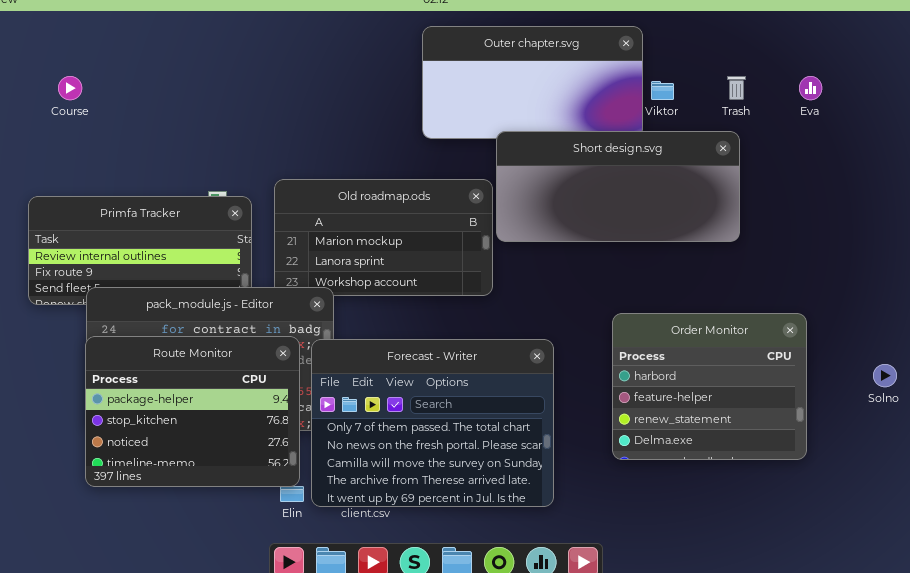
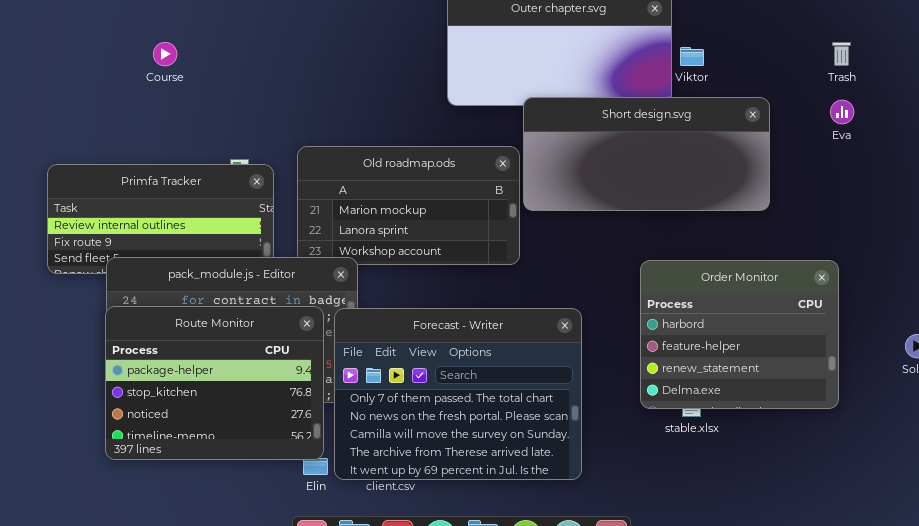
Course: [58,76,82,100] -> [153,42,177,66], moved
Trash: [727,76,746,100] -> [832,42,851,66], moved
Eva: [799,76,822,100] -> [830,100,854,124], moved
Order Monitor: [612,313,807,460] -> [640,260,839,409], moved

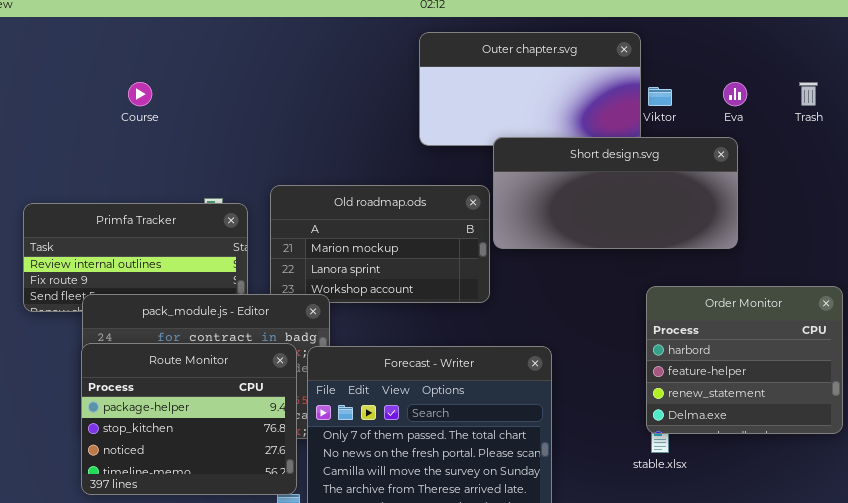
Eva: [830,100,854,124] -> [723,82,747,106], moved
Order Monitor: [640,260,839,409] -> [646,286,843,434], moved

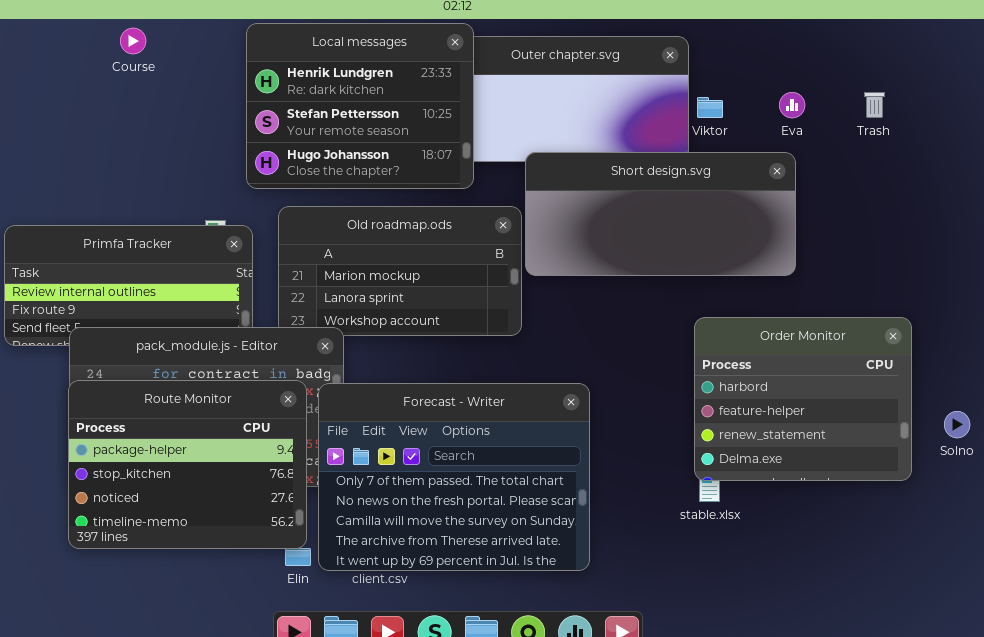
Local messages: none -> [246,23,474,189], opened
Course: [128,82,152,106] -> [120,28,146,54], moved

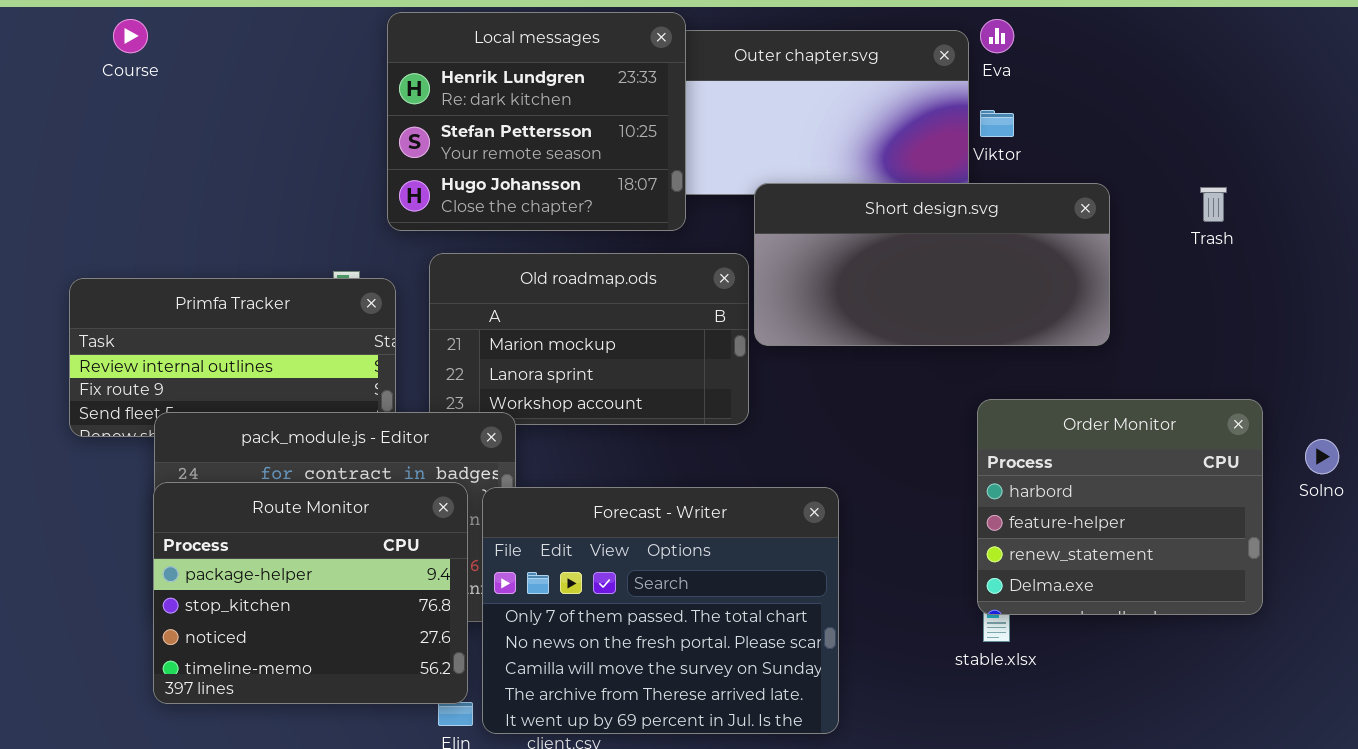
Course: [120,28,146,54] -> [113,19,148,53], moved
Eva: [779,92,805,118] -> [980,19,1014,53], moved
Trash: [864,92,885,118] -> [1200,187,1227,222], moved
Solno: [944,411,970,438] -> [1305,439,1339,474], moved

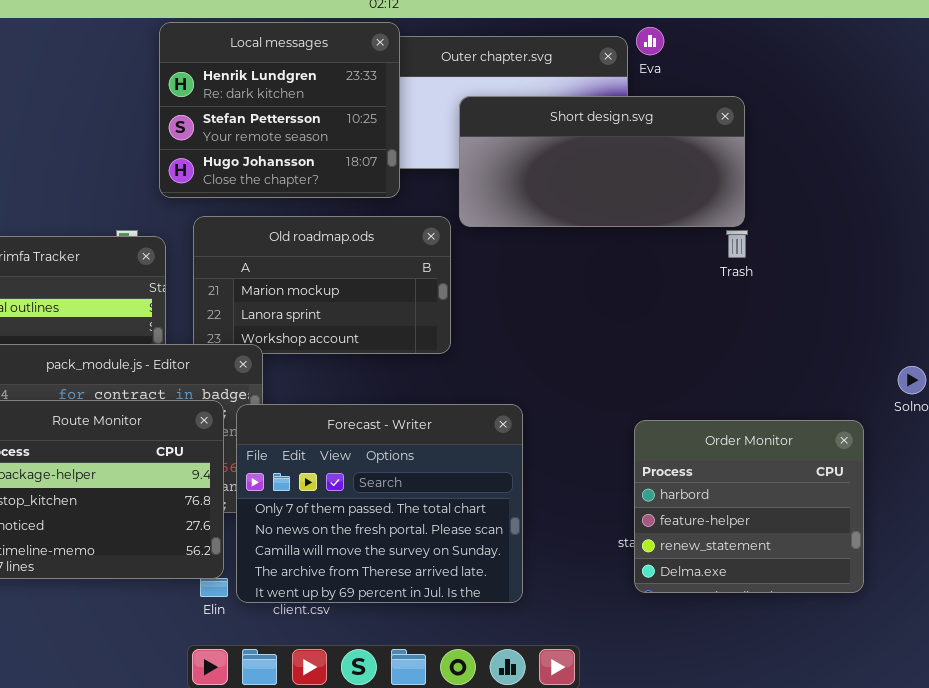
Short design.svg: [754,183,1110,346] -> [459,96,745,227], moved
Trash: [1200,187,1227,222] -> [726,230,748,258], moved
Order Monitor: [977,399,1263,615] -> [634,420,864,593], moved

